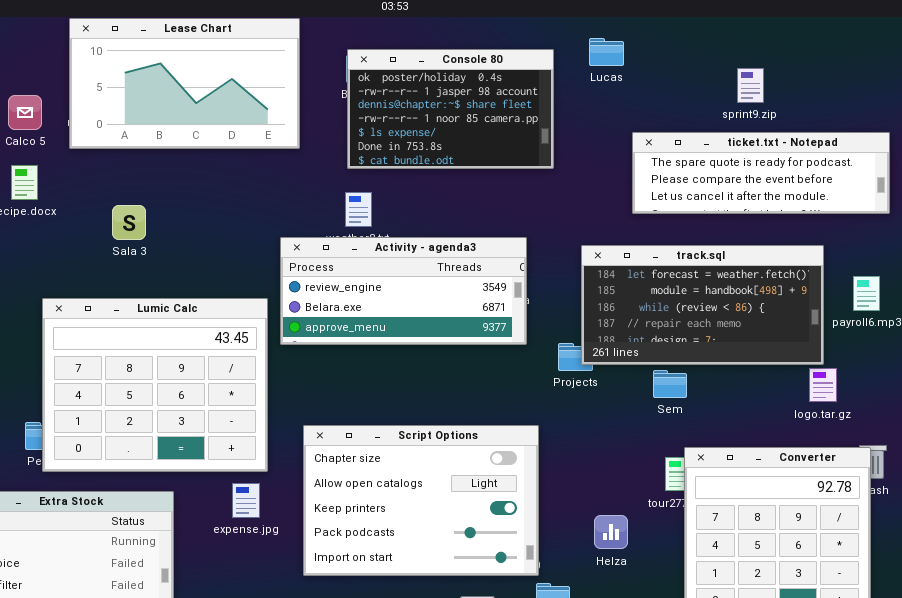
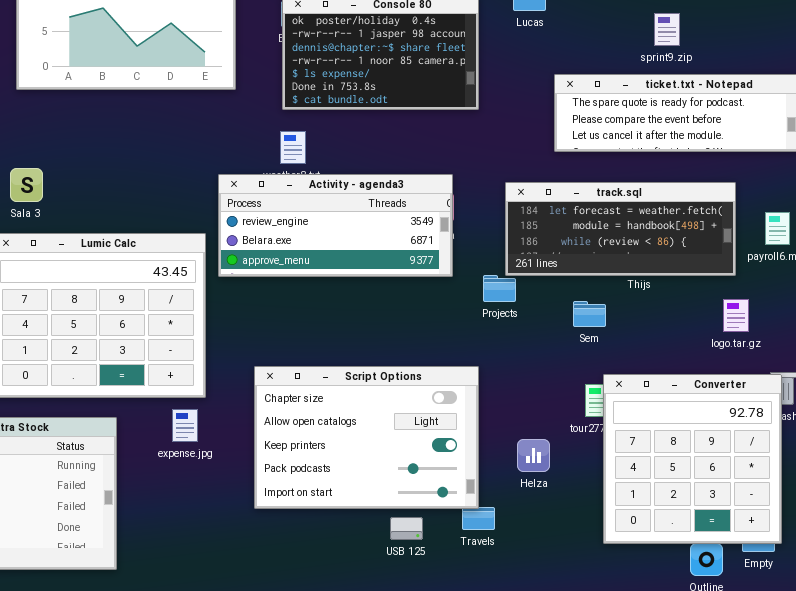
Sala 3: [112,205,146,240] -> [10,168,43,202], moved
track.sql: [581,245,824,365] -> [505,182,736,276], resized
Script Options: [303,425,539,576] -> [254,366,479,509], moved

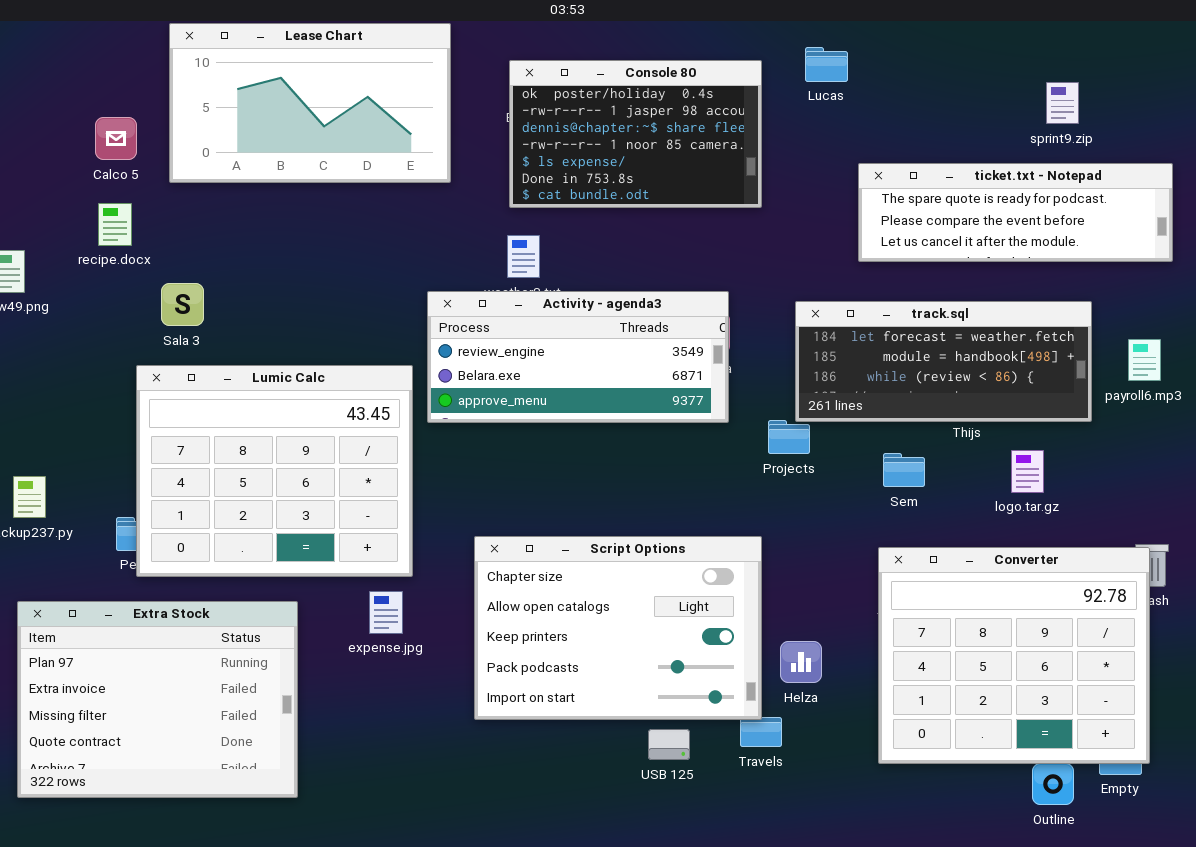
sprint9.zip: [654,13,680,46] -> [1046,82,1079,124], moved
logo.tar.gz: [723,299,749,332] -> [1011,450,1044,493], moved
Converter: [603,374,782,544] -> [878,547,1150,764], resized
Helza: [517,439,550,472] -> [780,641,822,683], moved

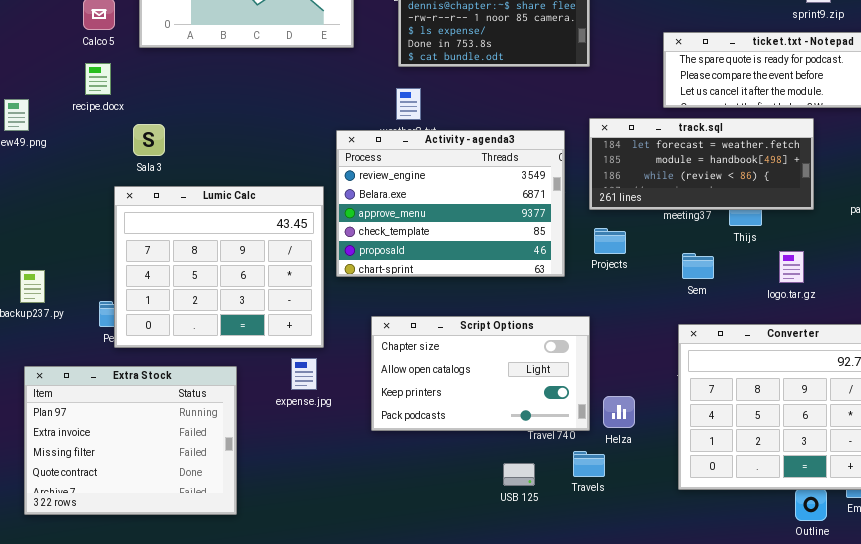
Activity - agenda3: [427,291,729,423] -> [336,130,565,277], resized
track.sql: [795,301,1092,422] -> [589,118,814,210], moved
Script Options: [474,536,762,720] -> [371,316,590,431], resized

